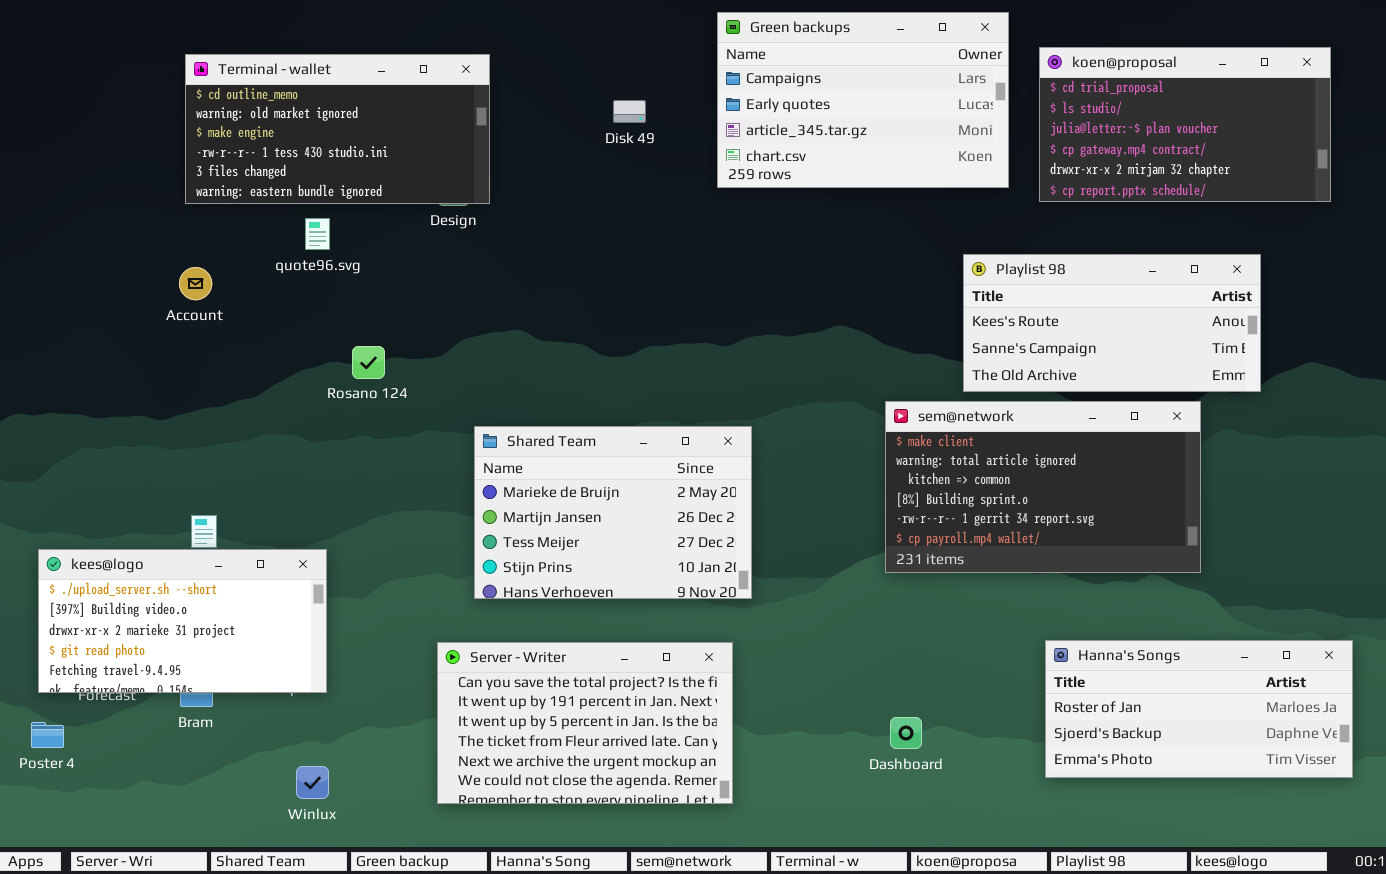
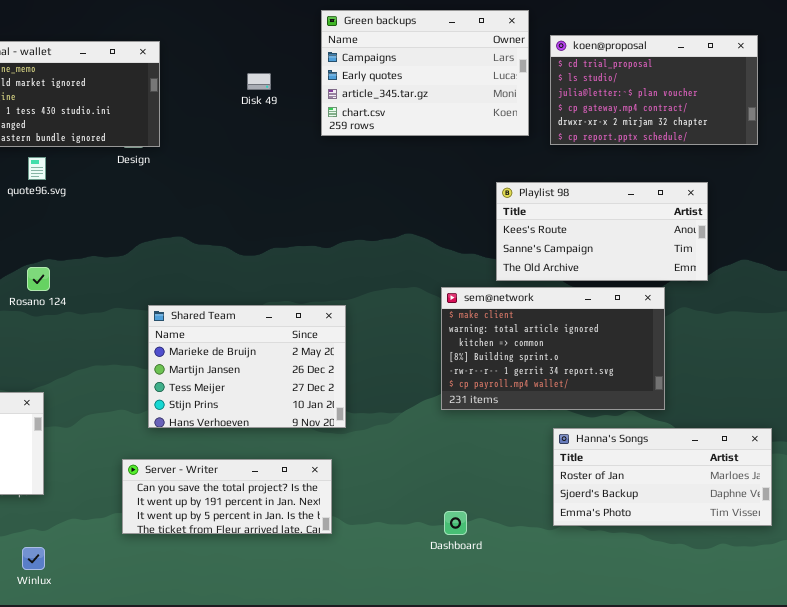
Rosano 124: [352,346,385,379] -> [27,267,50,291], moved
Hanna's Songs: [1045,640,1353,778] -> [553,428,772,526], moved
Server - Writer: [437,642,733,804] -> [122,459,332,534], resized

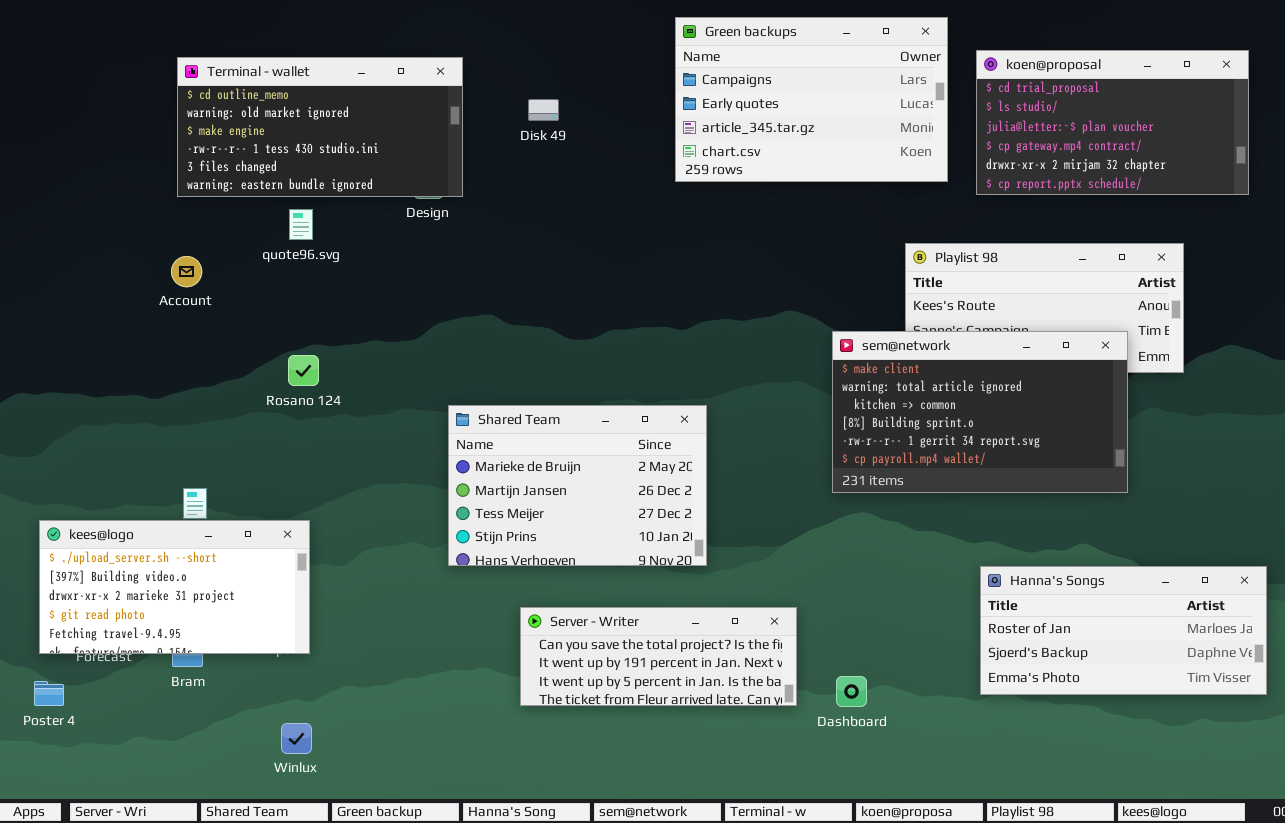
Disk 49: [247,73,271,90] -> [528,99,559,121], moved
sem@network: [441,287,665,410] -> [832,331,1128,493], moved
Server - Writer: [122,459,332,534] -> [520,607,797,706], moved

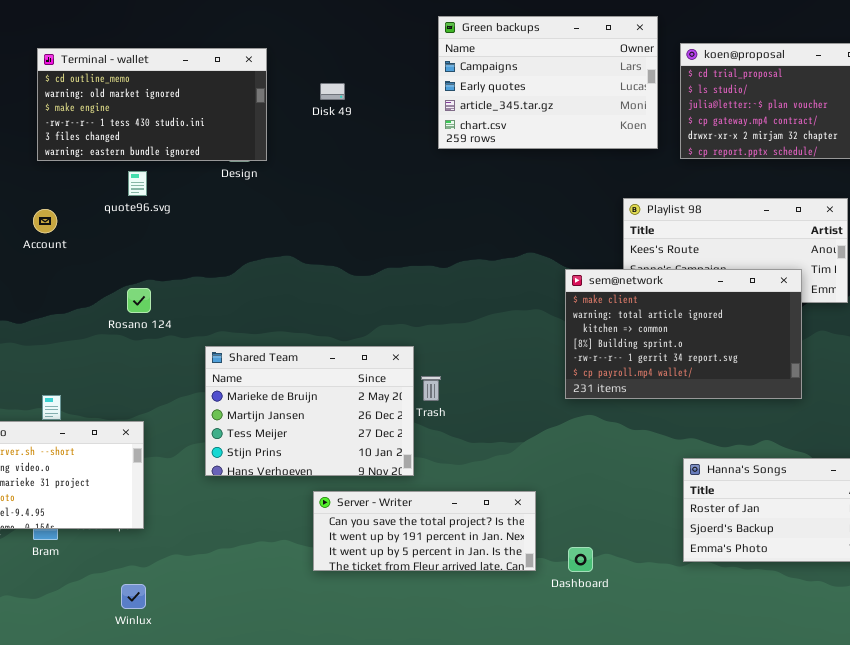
Shared Team: [448,405,707,566] -> [205,346,414,476], moved

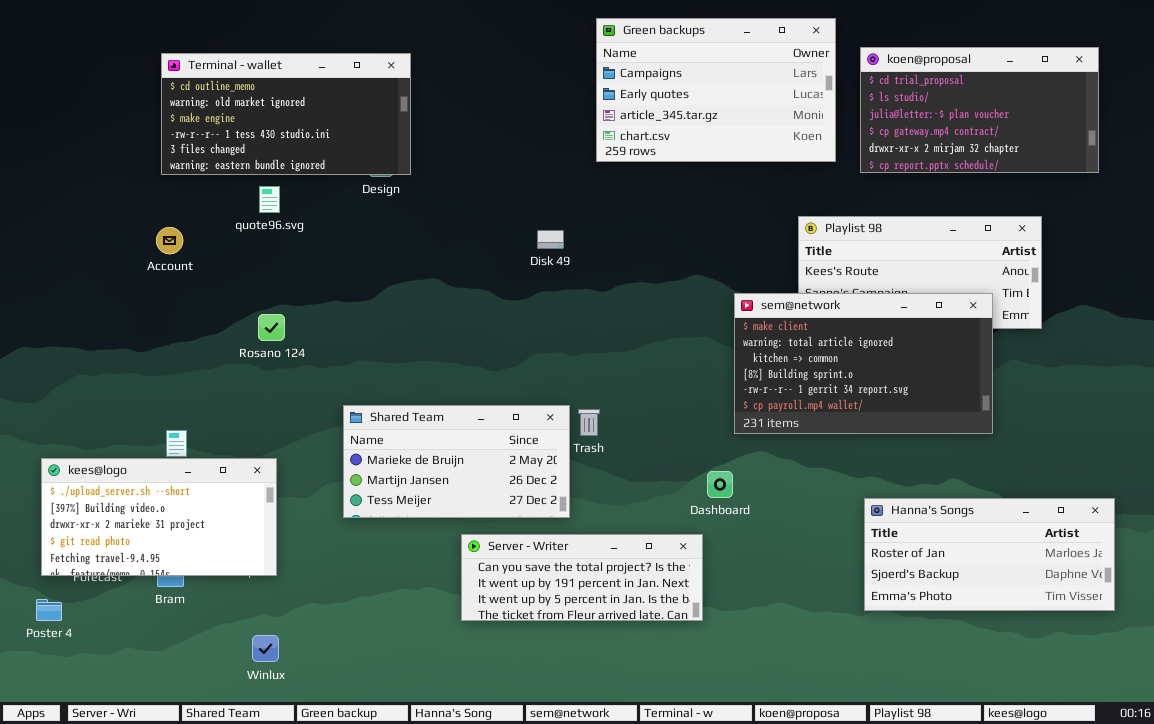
Disk 49: [320,83,345,100] -> [537,230,564,249], moved
Shared Team: [205,346,414,476] -> [343,405,570,518], resized
Dashboard: [568,547,593,572] -> [707,471,733,498], moved

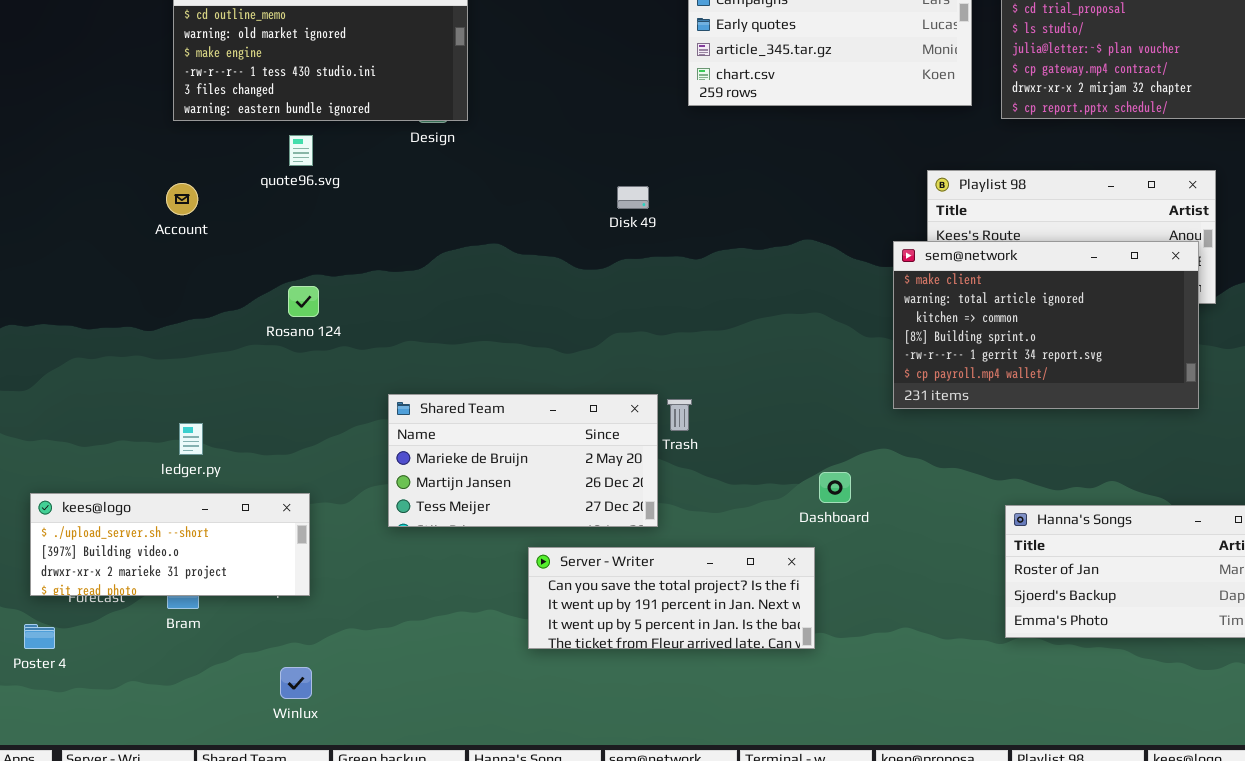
sem@network: [734,293,993,434] -> [893,241,1199,409], moved
kees@logo: [41,458,277,576] -> [30,493,310,596], resized

